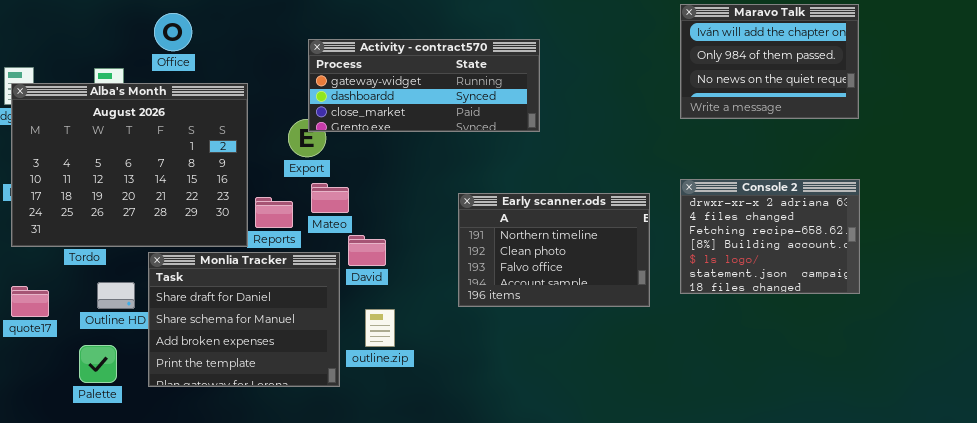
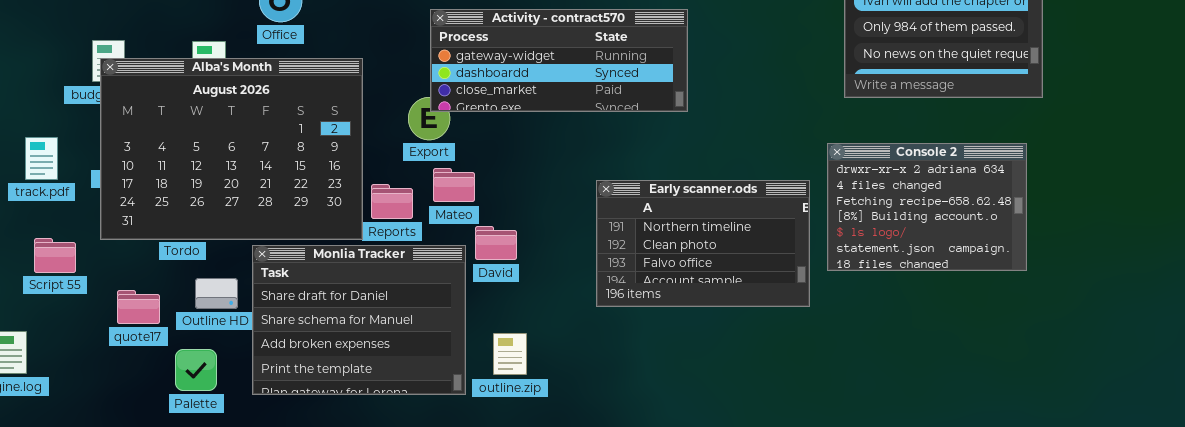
Console 2: [680,179,860,294] -> [827,143,1027,271], moved
quote17: [11,286,49,317] -> [117,290,160,324], moved
outline.zip: [365,309,395,347] -> [493,333,527,375], moved

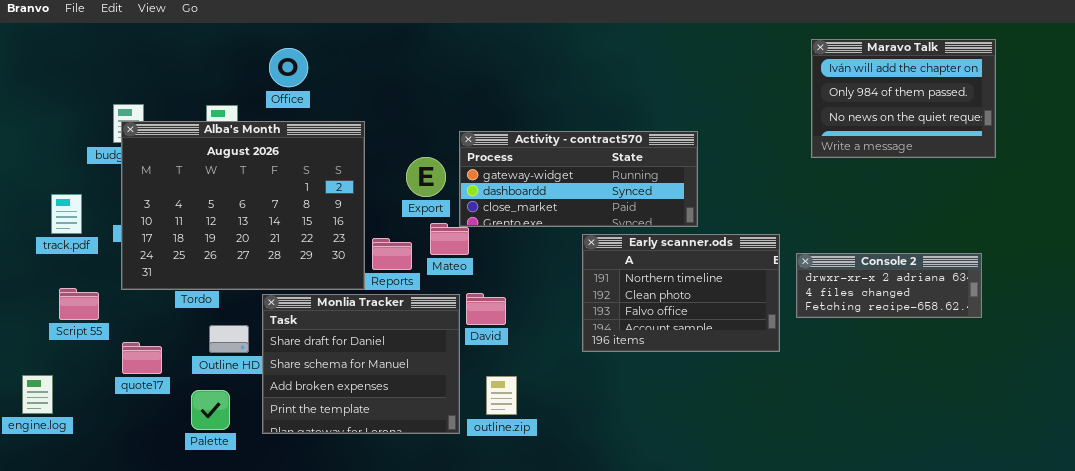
Activity - contract570: [430,9,688,112] -> [459,131,698,227], moved
Console 2: [827,143,1027,271] -> [796,253,982,318], resized
David: [475,226,517,260] -> [466,293,506,325], moved
quote17: [117,290,160,324] -> [122,342,162,374], moved

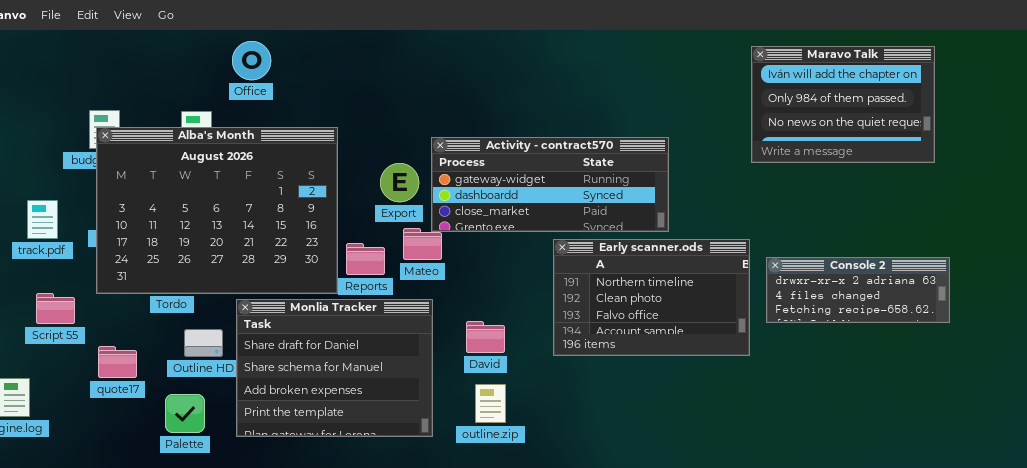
Maravo Talk: [811,39,996,158] -> [751,46,935,163], moved
Office: [269,48,308,87] -> [232,41,271,80], moved
David: [466,293,506,325] -> [466,321,505,353], moved
outline.zip: [486,376,517,415] -> [475,384,506,423], moved

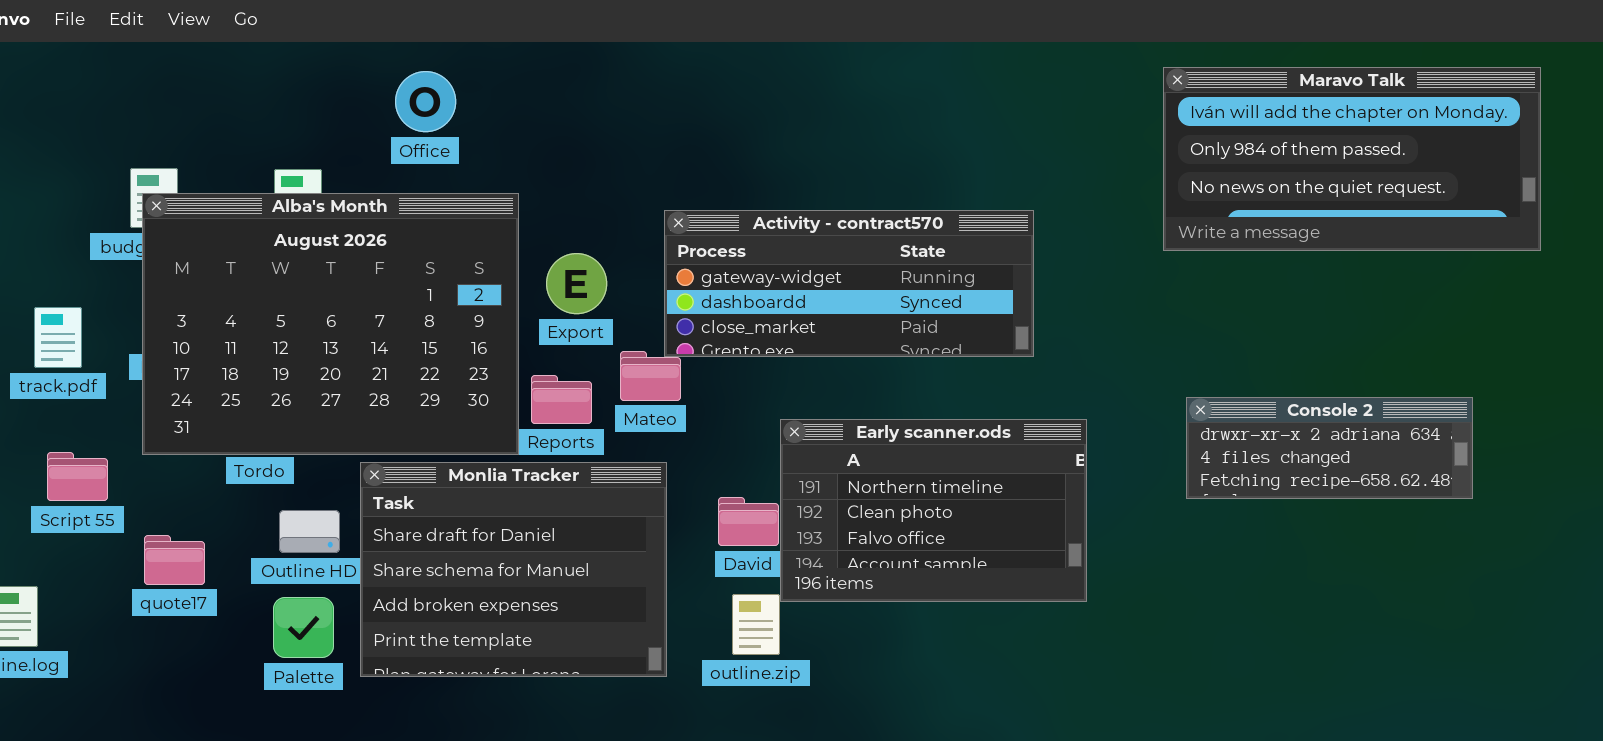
Office: [232,41,271,80] -> [395,71,456,132], moved
Maravo Talk: [751,46,935,163] -> [1163,67,1541,251], resized
Export: [380,163,419,202] -> [546,253,607,314], moved
Early scanner.ods: [553,239,750,356] -> [780,419,1087,602], moved
Palette: [165,394,205,433] -> [273,597,334,658], moved

